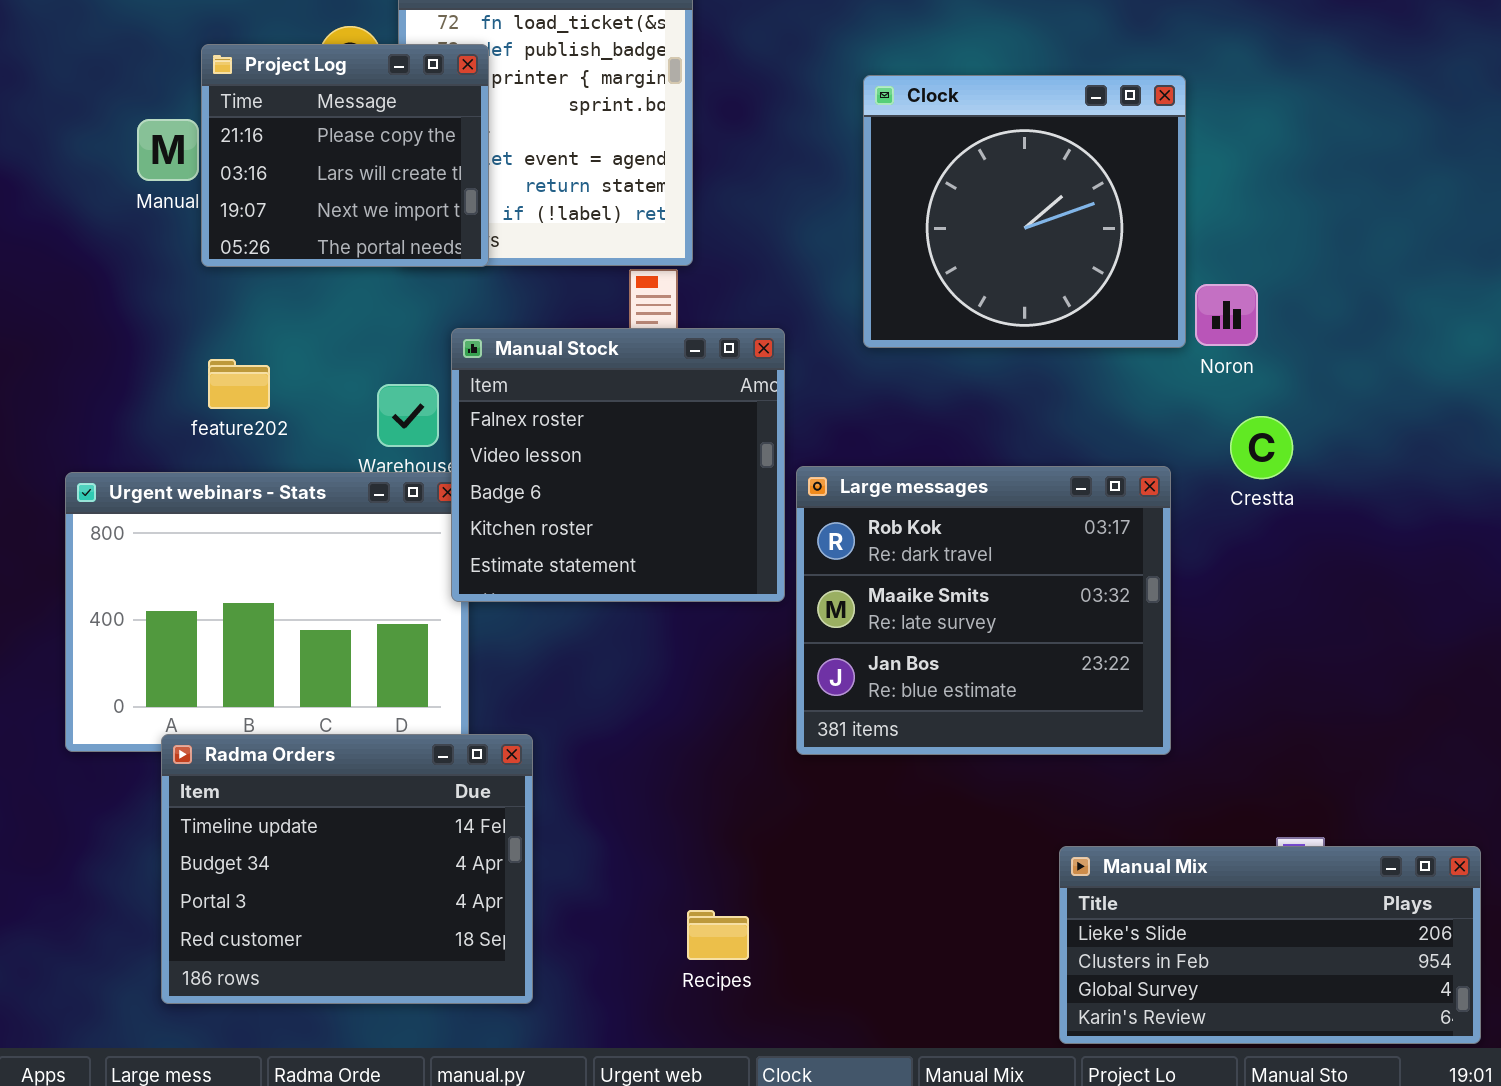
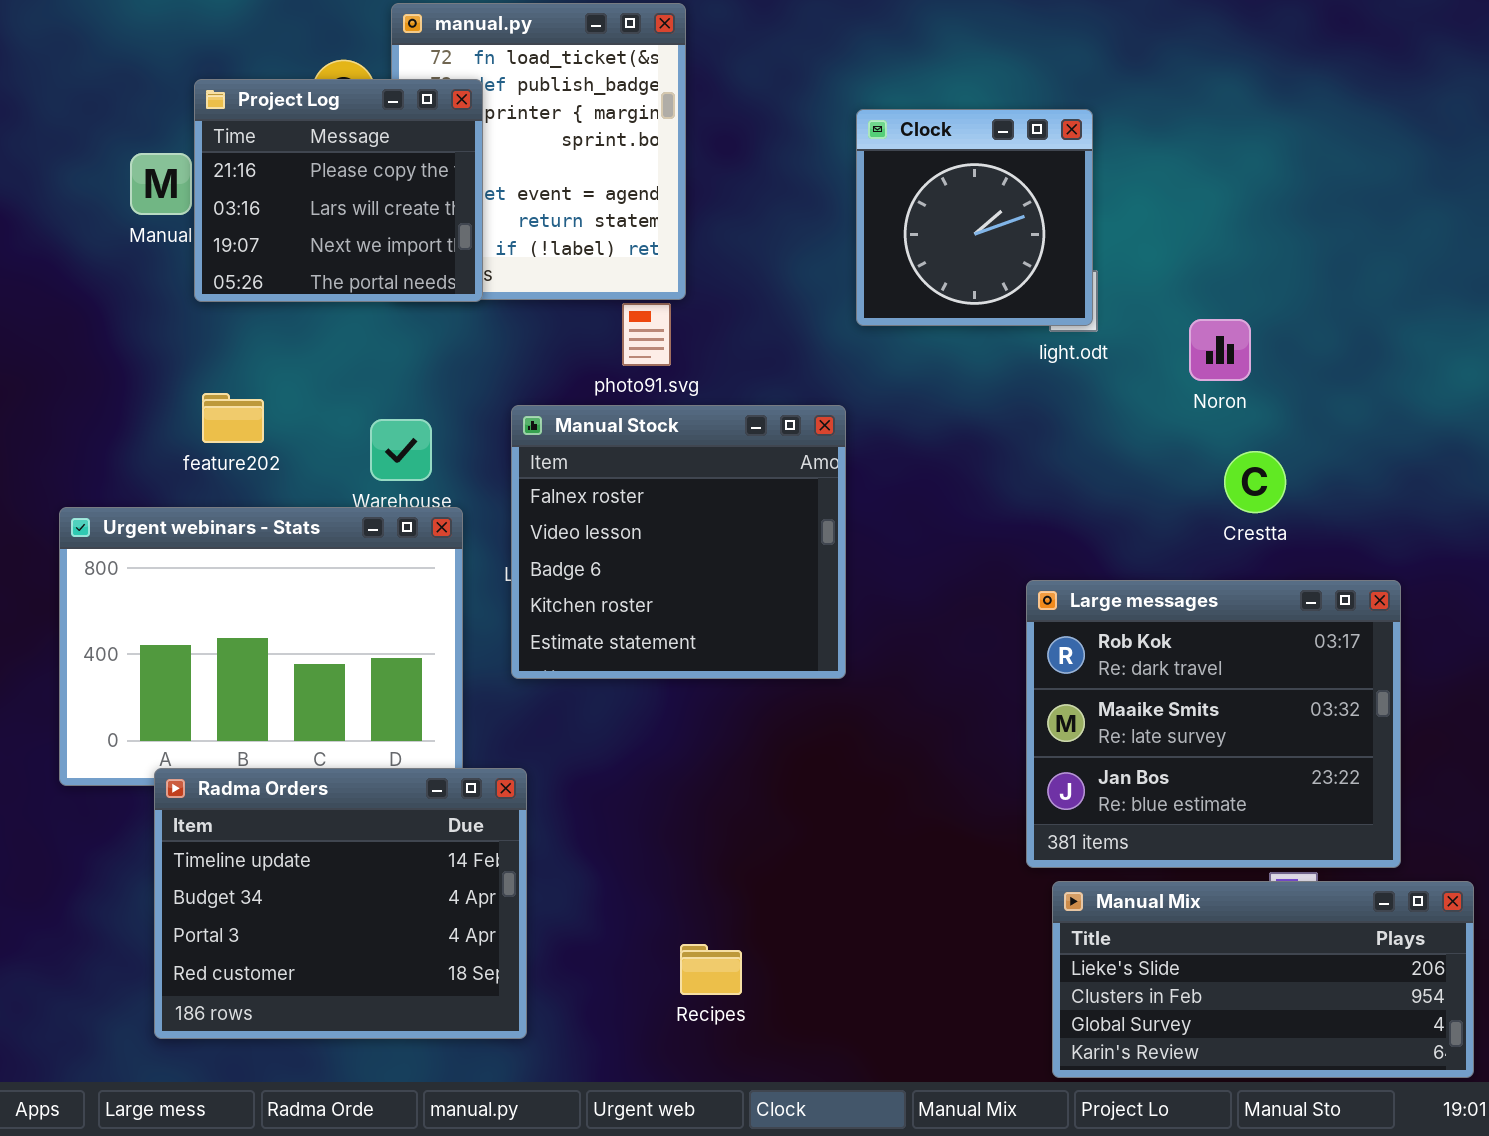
Clock: [863,75,1186,348] -> [856,109,1093,326], resized
Manual Stock: [451,328,785,602] -> [511,405,846,679], moved
Large messages: [796,466,1171,755] -> [1026,580,1401,868], moved

